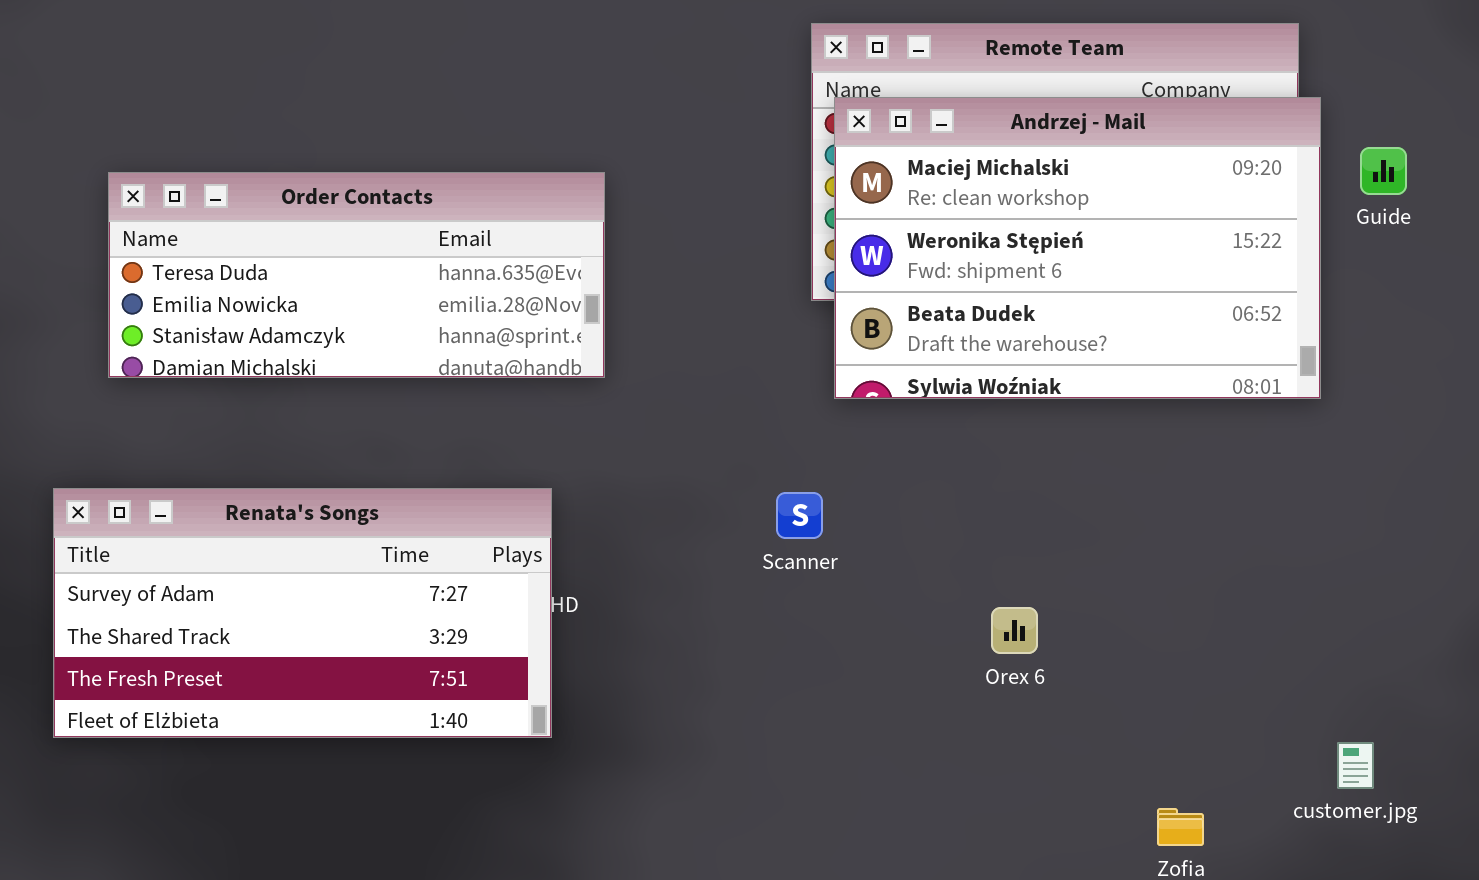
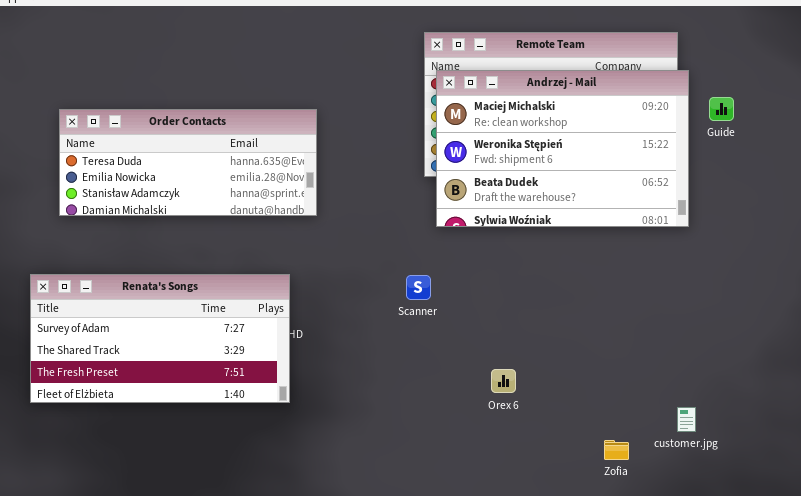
Orex 6: [991,607,1038,654] -> [491,369,516,393], moved
customer.jpg: [1337,742,1374,789] -> [677,407,696,432], moved

